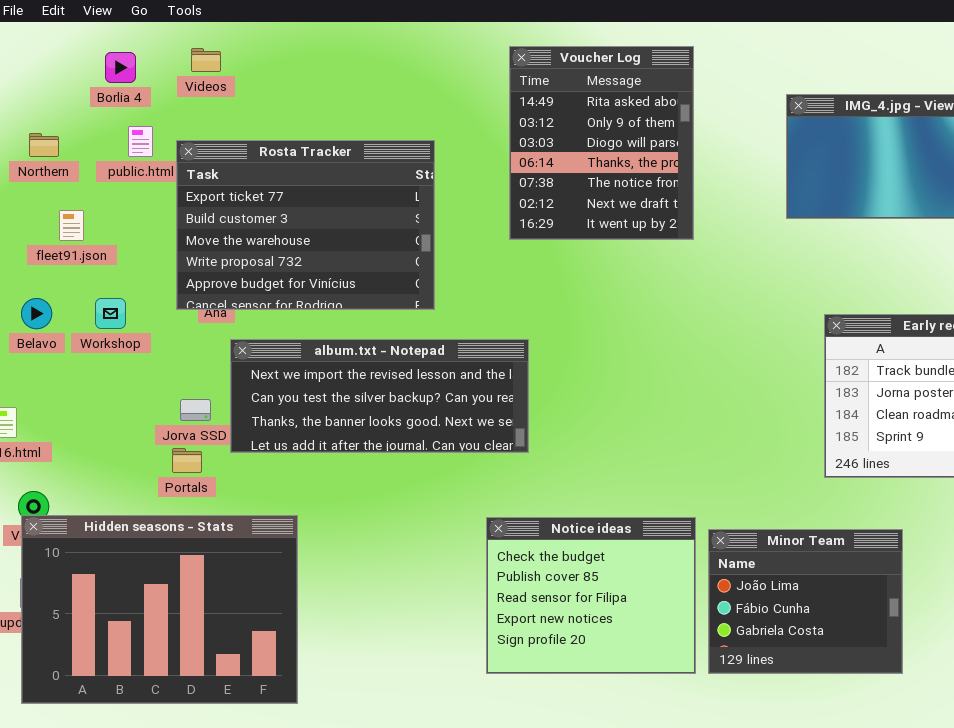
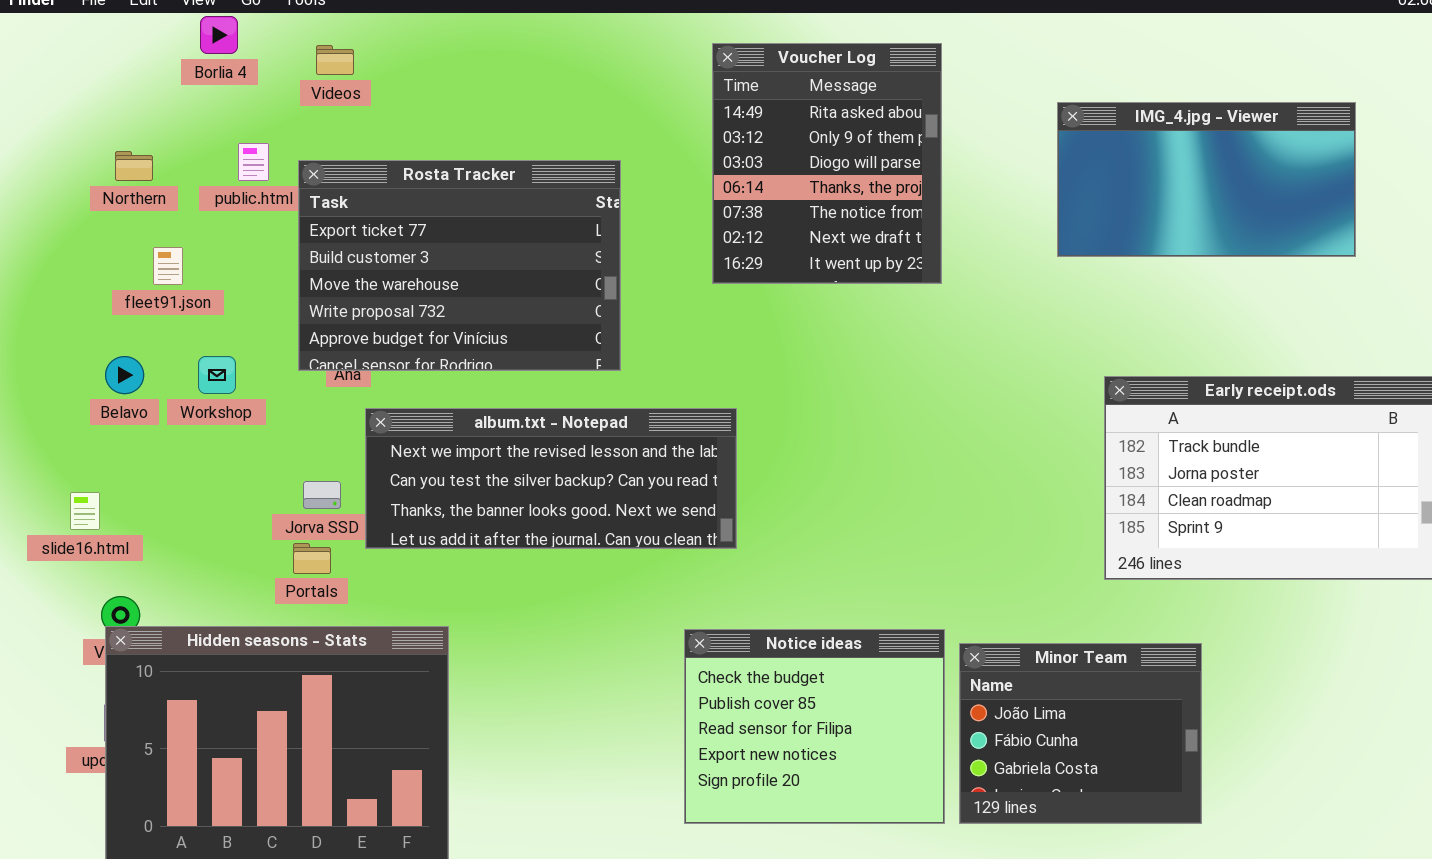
Borlia 4: [105,52,136,83] -> [200,16,238,54], moved

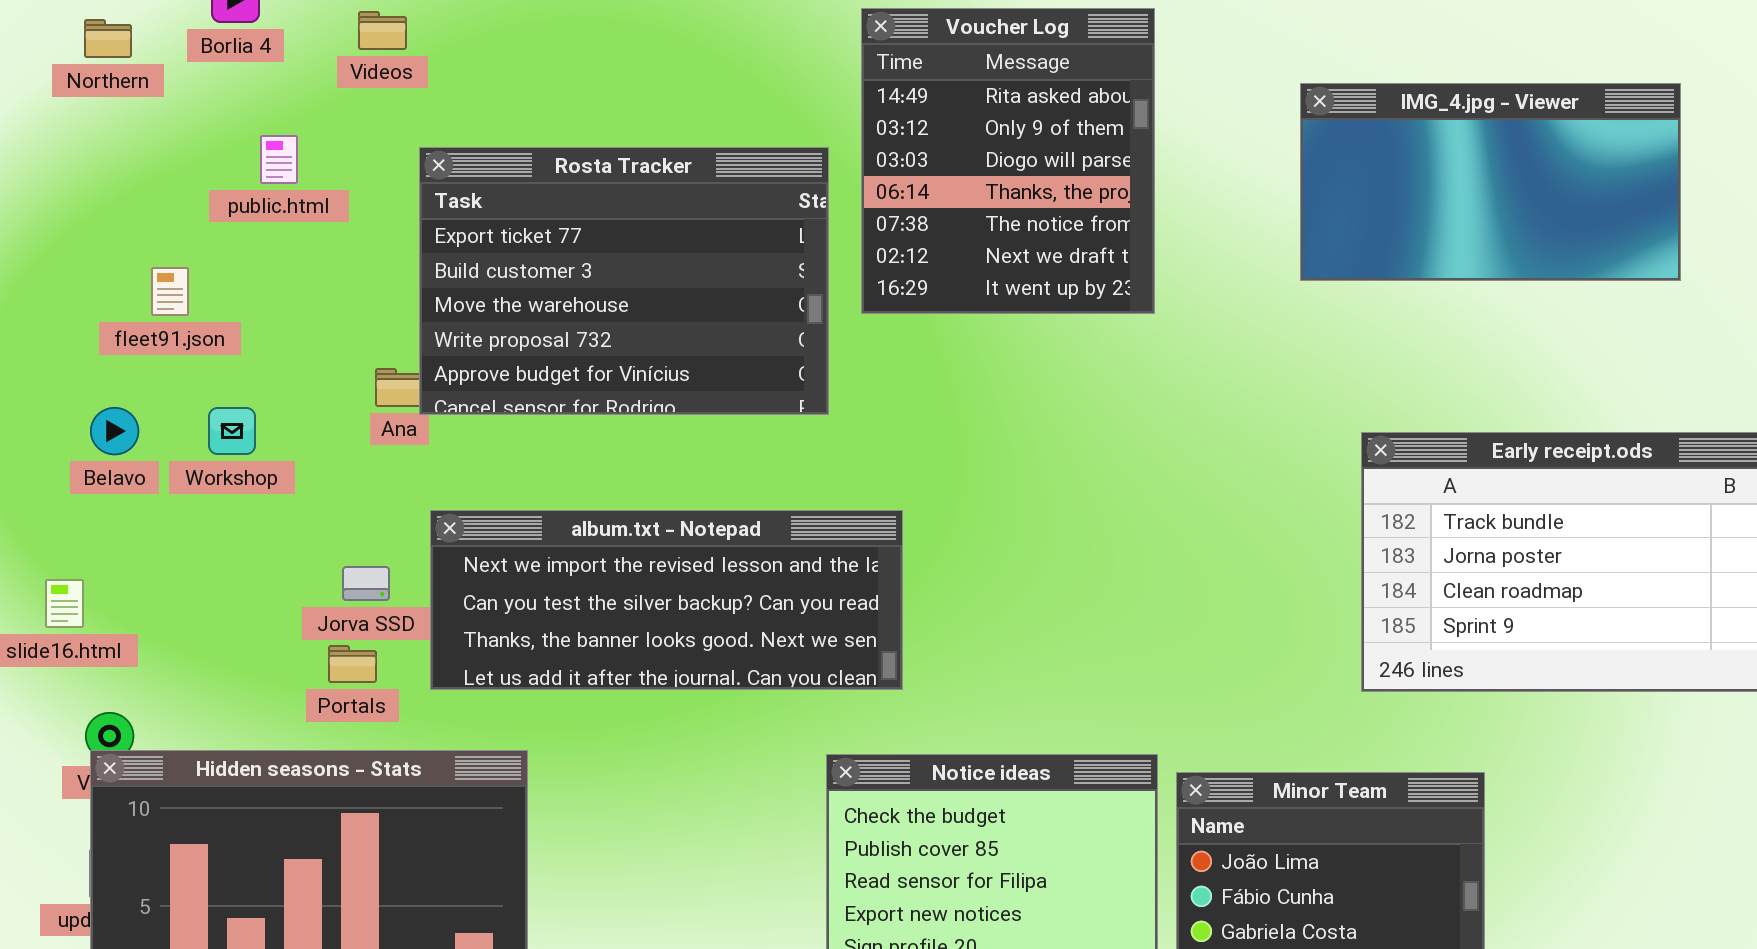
Northern: [115,151,153,181] -> [84,19,132,58], moved
Rosta Tracker: [298,160,621,371] -> [419,147,829,415], moved
album.txt - Notepad: [365,408,737,549] -> [430,510,903,690], moved

